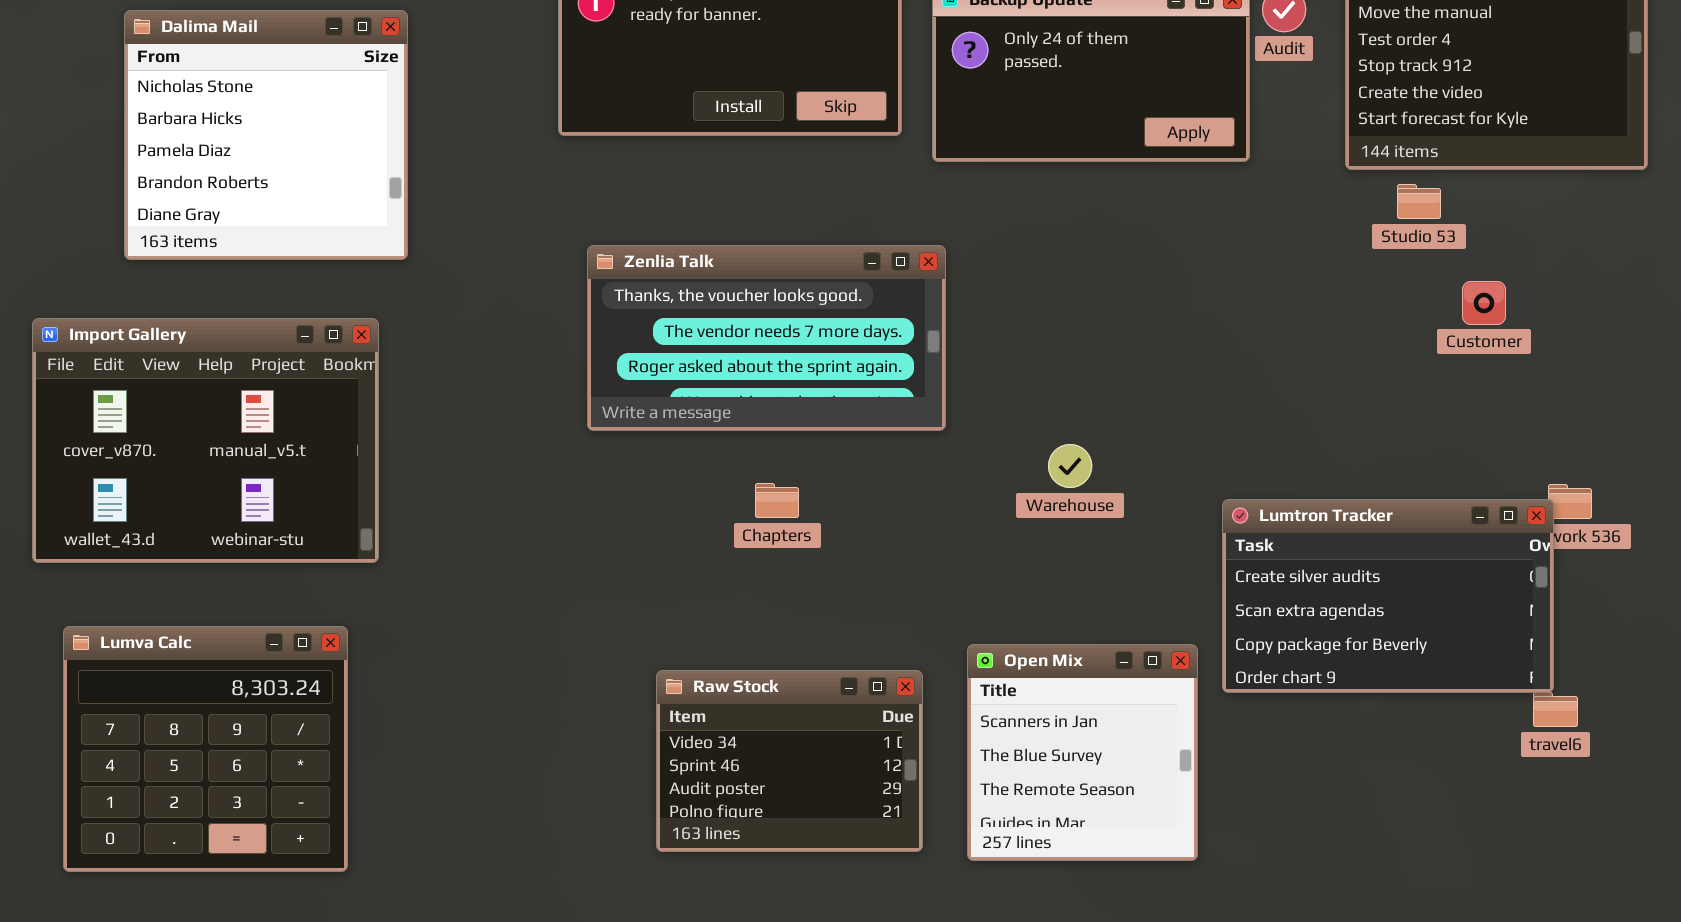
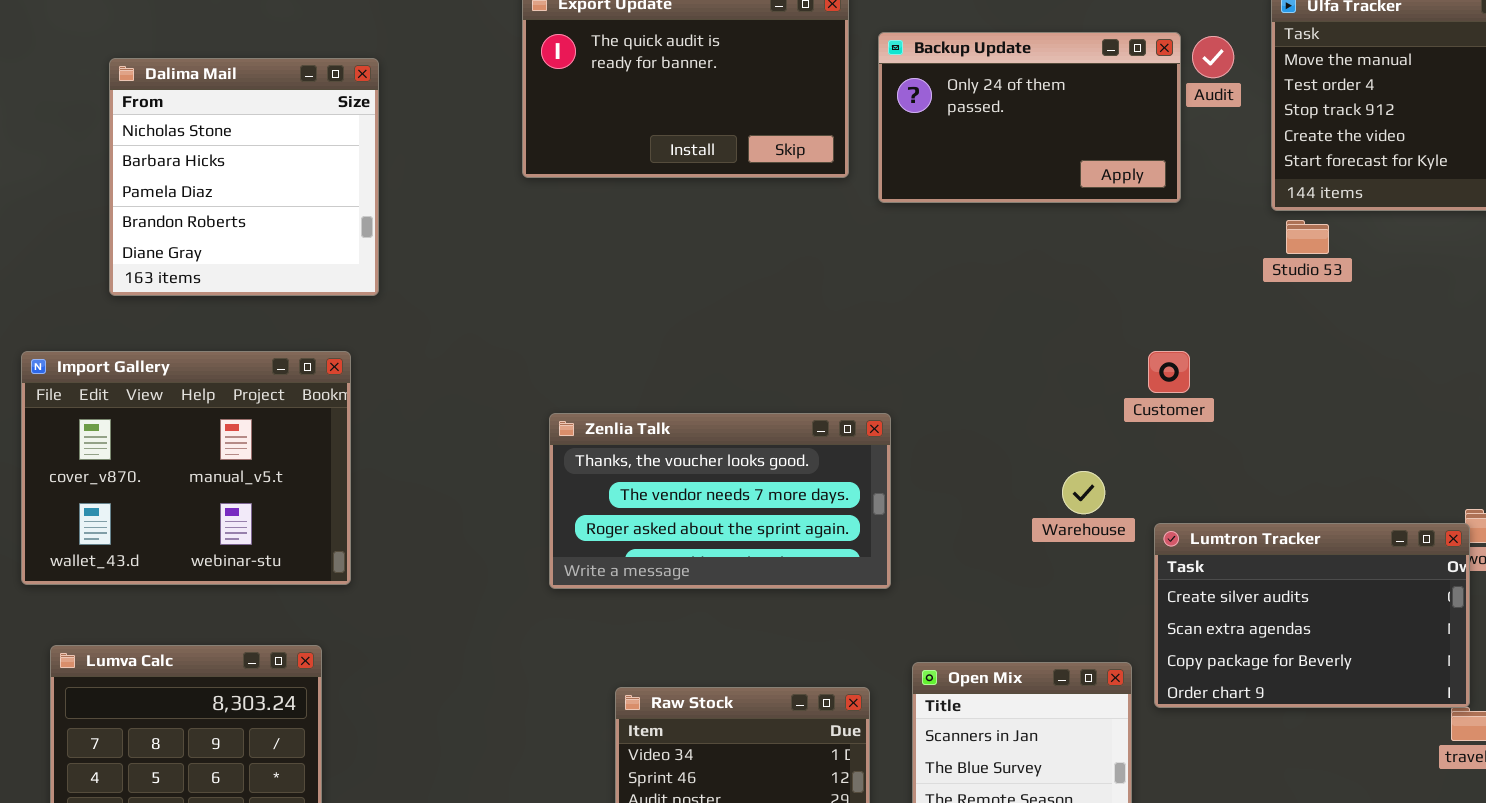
Studio 53: [1397,184,1441,219] -> [1286,220,1329,254], moved
Zenlia Talk: [587,245,946,431] -> [549,413,891,589], moved
Customer: [1462,281,1506,325] -> [1148,351,1190,393], moved
Warehouse: [1048,444,1092,488] -> [1062,471,1105,514], moved

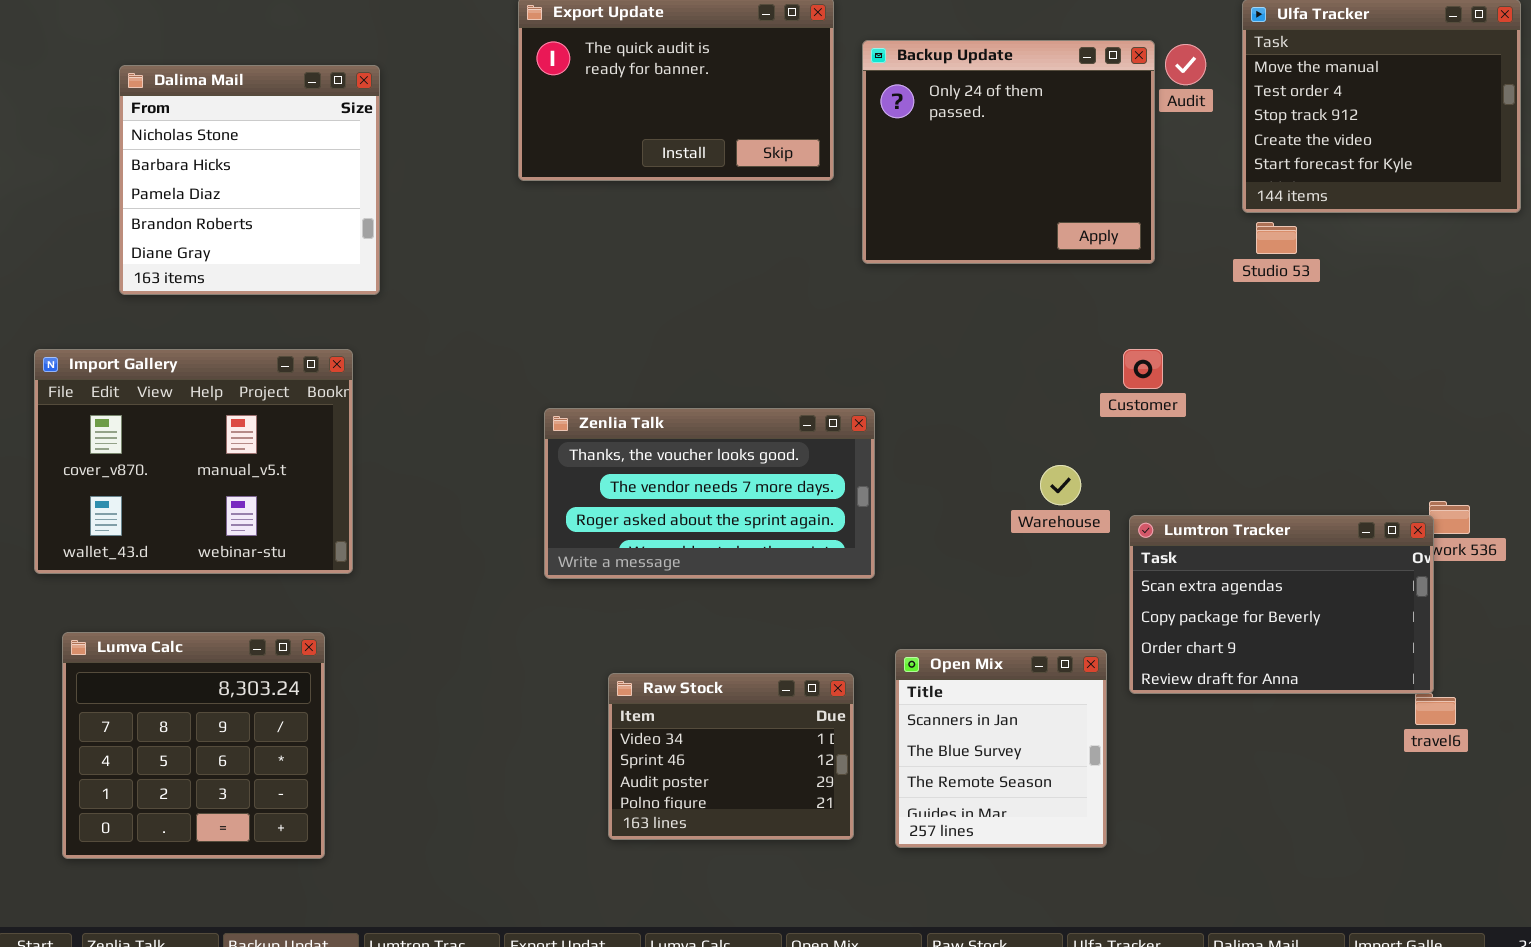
Backup Update: [878,32,1181,203] -> [862,40,1155,264], resized
Lumtron Tracker: [1154,523,1470,708] -> [1129,515,1434,694], scrolled down 1 row

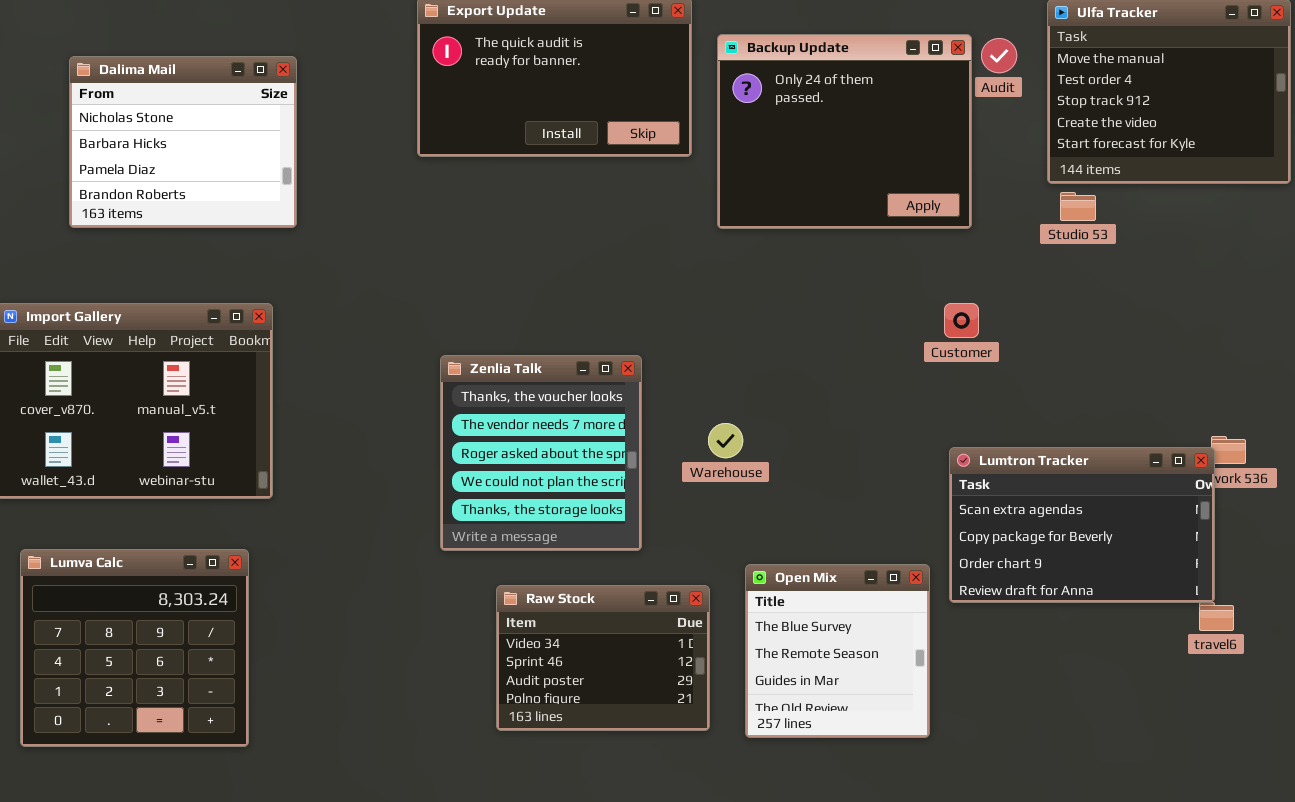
Dalima Mail: [119,65,380,295] -> [69,56,297,228], resized
Zenlia Talk: [544,408,875,579] -> [440,355,642,551], resized
Warehouse: [1040,465,1081,505] -> [708,423,743,458], moved
Open Mix: [895,649,1107,848] -> [745,564,930,738], scrolled down 1 row

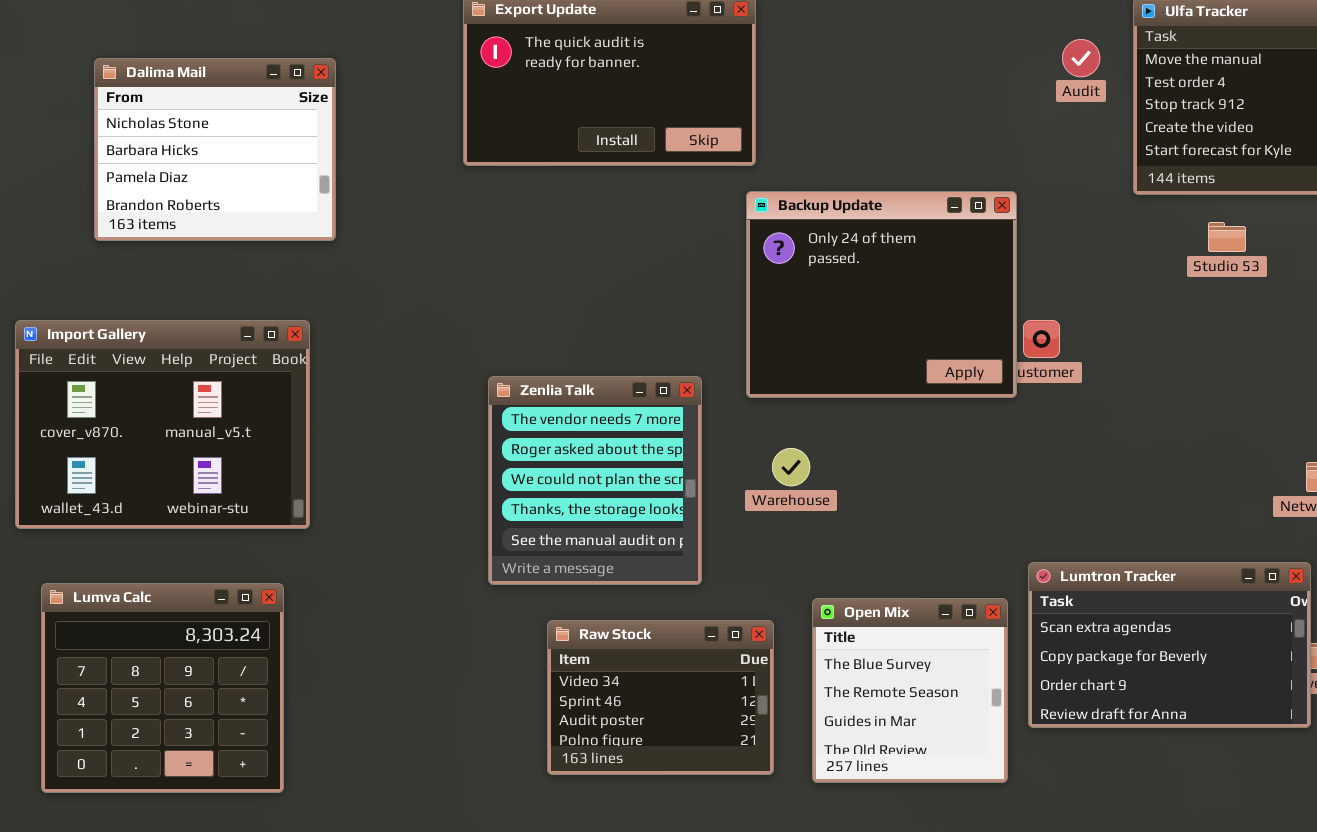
Backup Update: [717,34,972,229] -> [746,191,1017,398], moved
Studio 53: [1060,192,1096,221] -> [1208,222,1246,252], moved
Zenlia Talk: [440,355,642,551] -> [488,376,702,585], scrolled down 1 row
Lumtron Tracker: [949,447,1215,603] -> [1028,562,1311,728], moved

